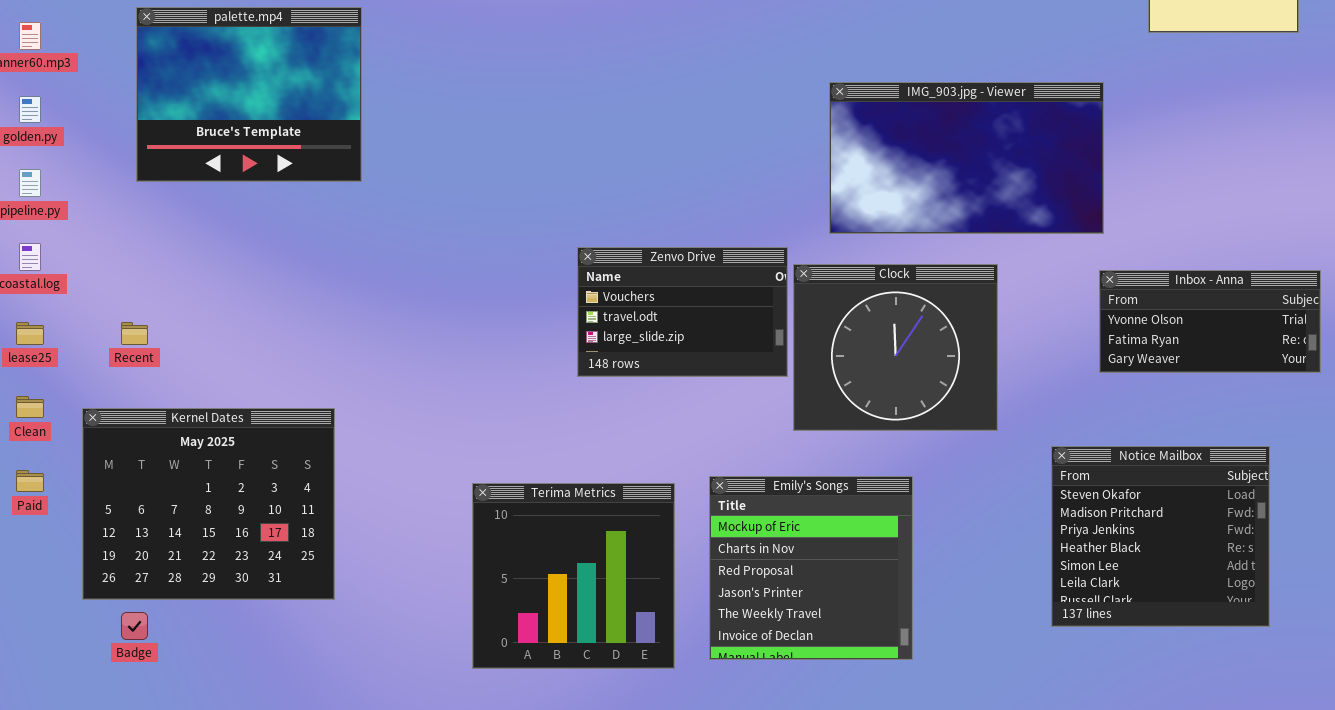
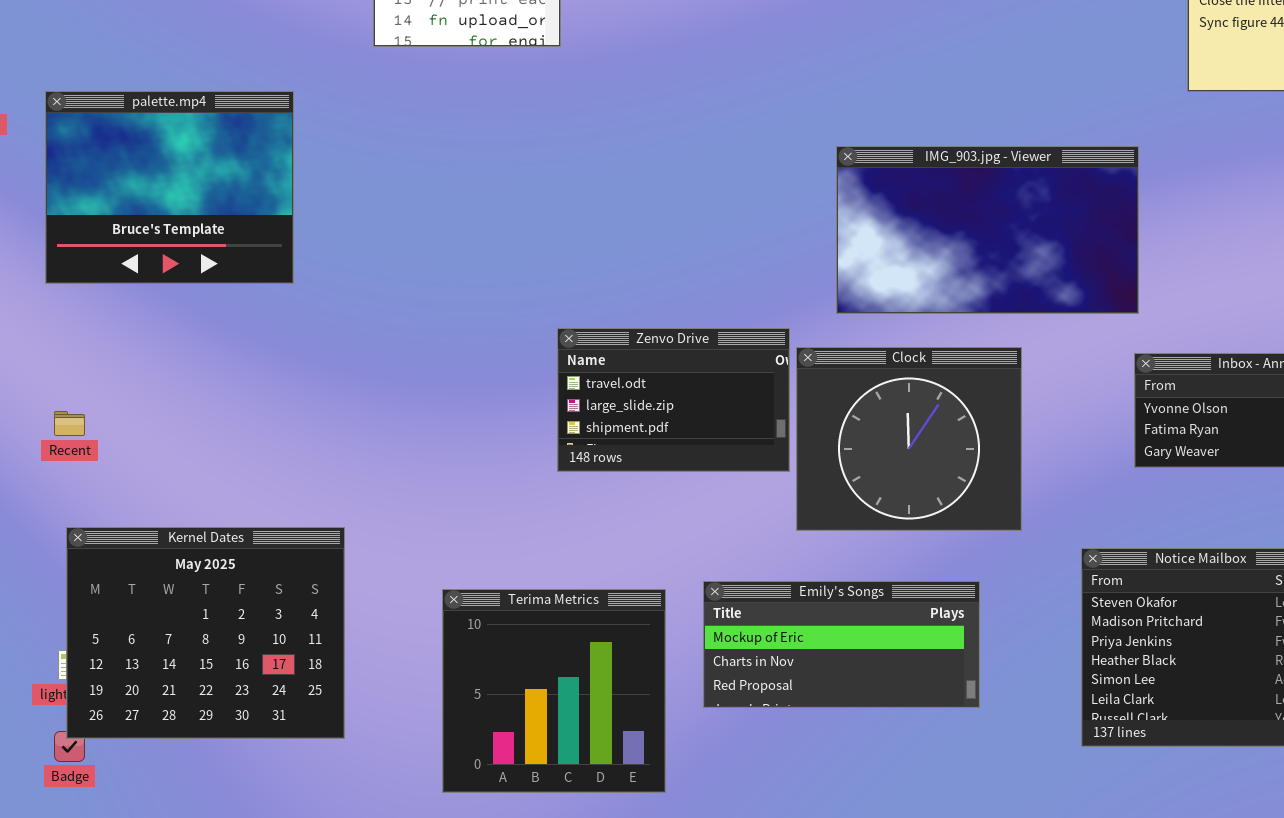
palette.mp4: [136,7,362,182] -> [45,91,294,284], moved
Zenvo Drive: [577,247,788,377] -> [557,328,790,472], scrolled down 1 row
Kernel Dates: [82,408,335,600] -> [66,527,345,739], moved
Emily's Songs: [709,476,913,660] -> [703,581,980,708], resized

